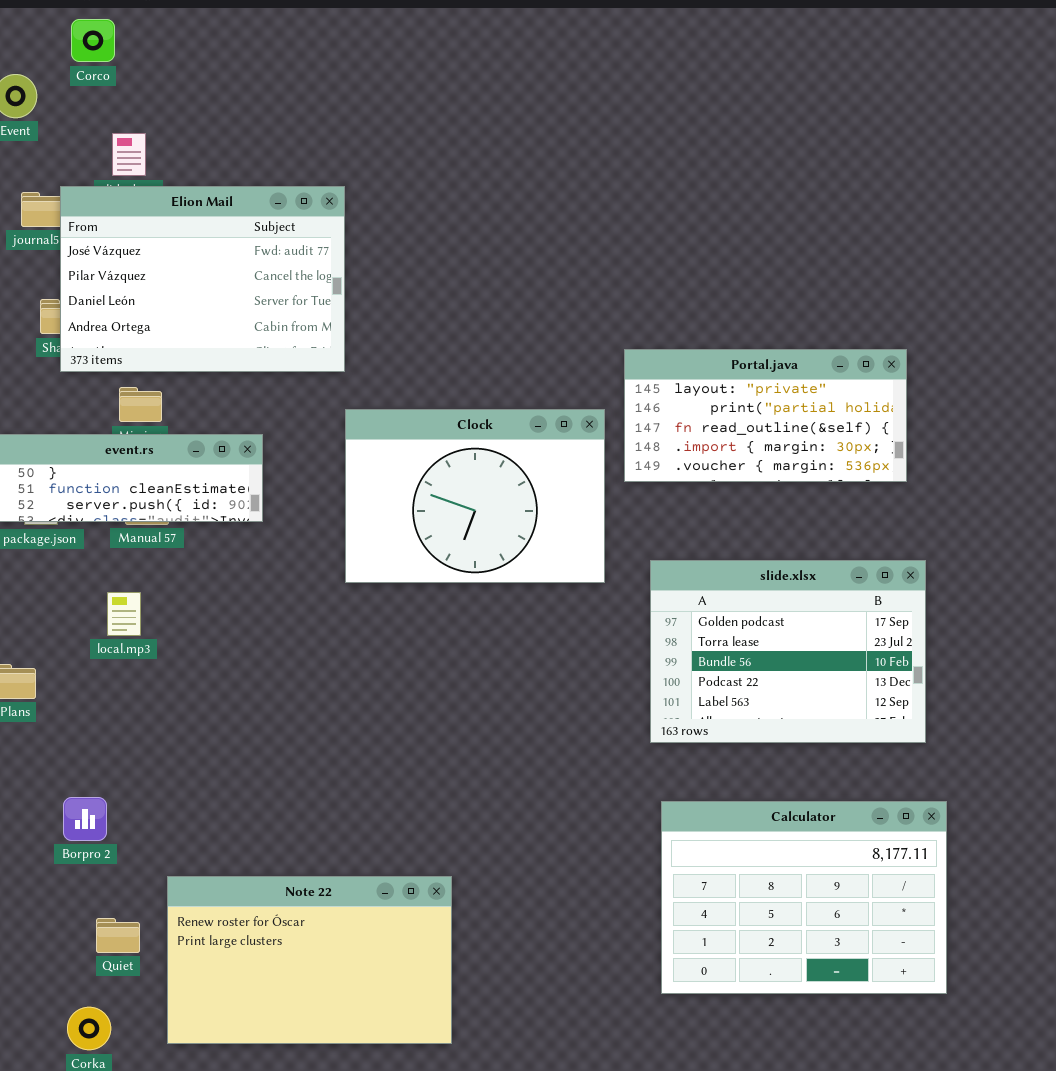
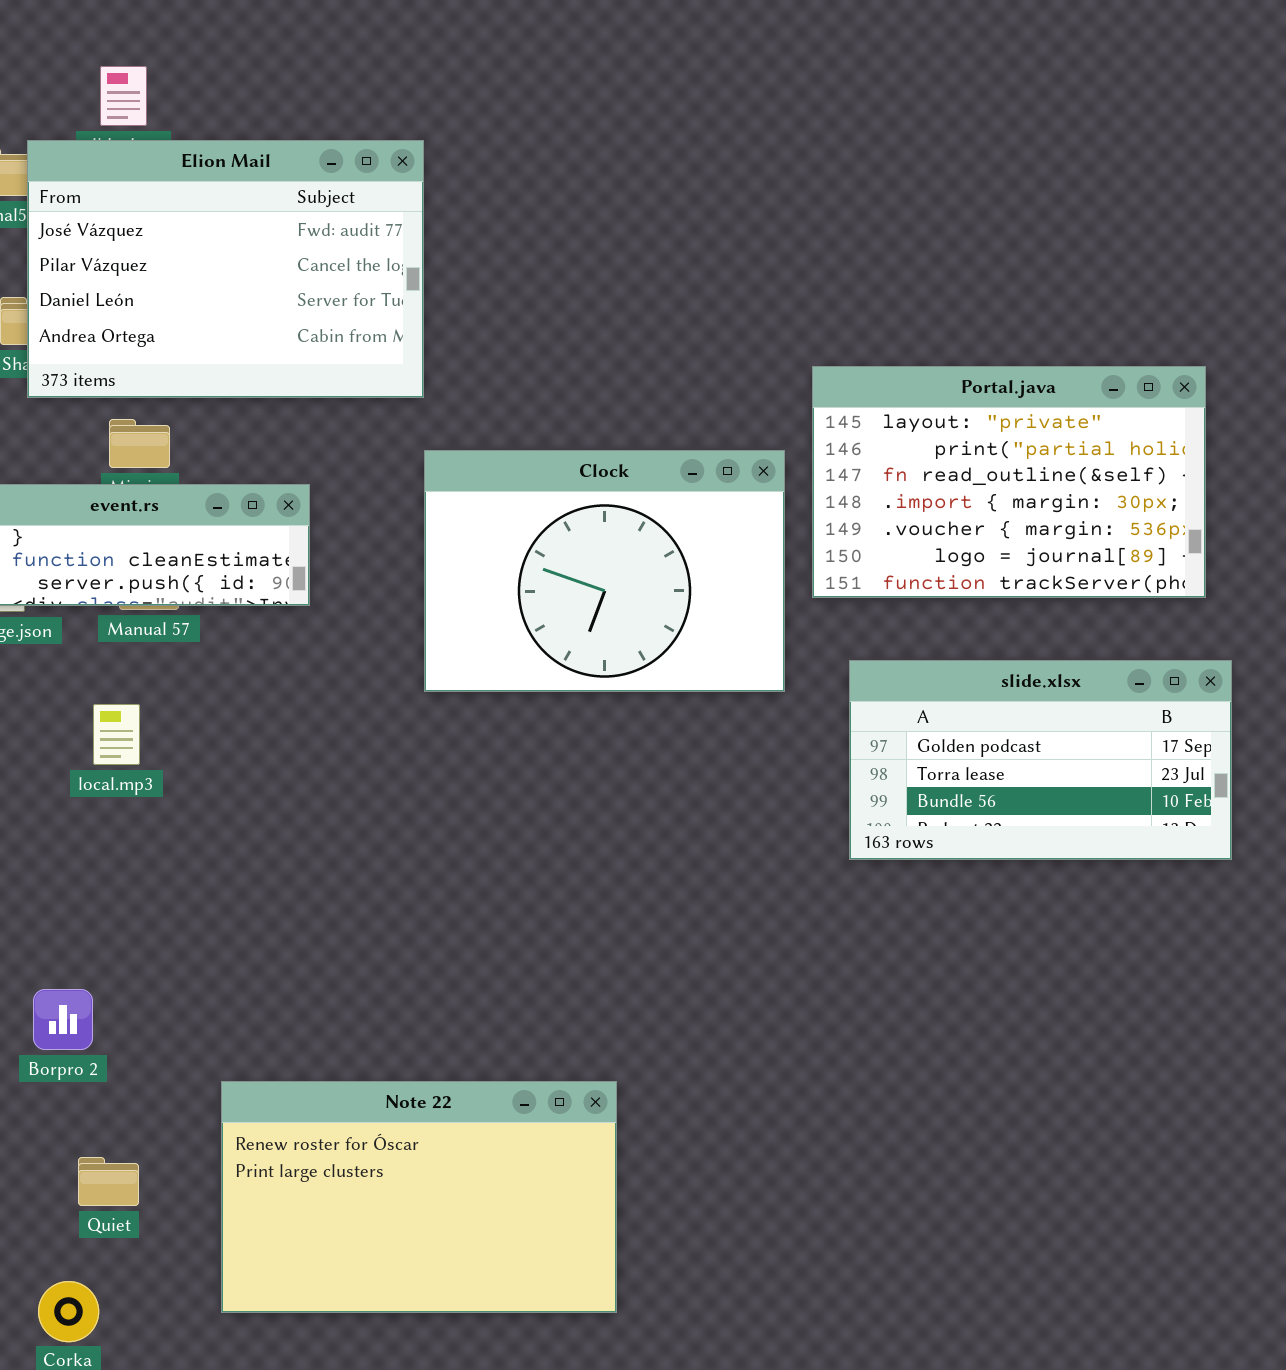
Portal.java: [624,349,907,482] -> [812,366,1206,598], resized
slide.xlsx: [650,560,926,743] -> [849,660,1232,860], resized
Calculator: [661,801,947,994] -> none, closed
Note 22: [167,876,452,1044] -> [221,1081,617,1313], moved

